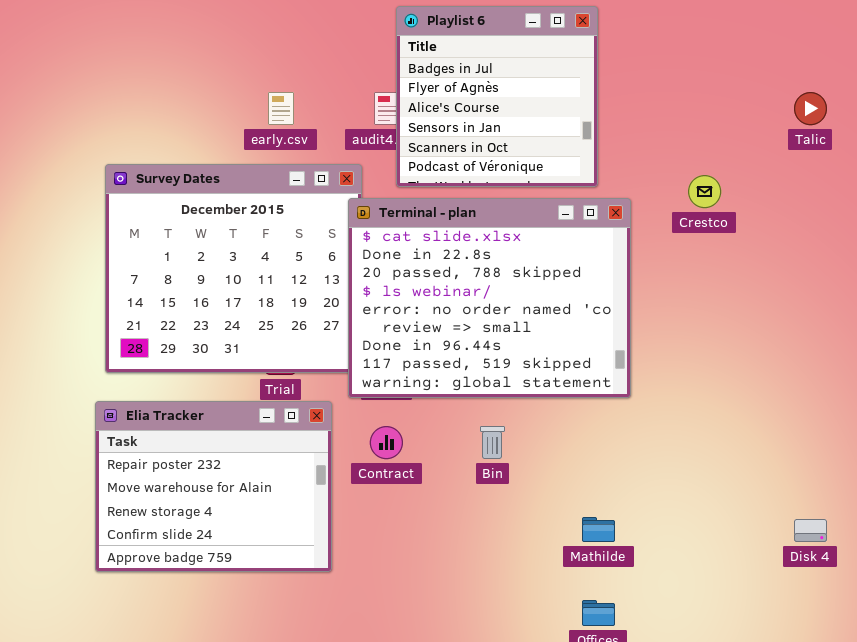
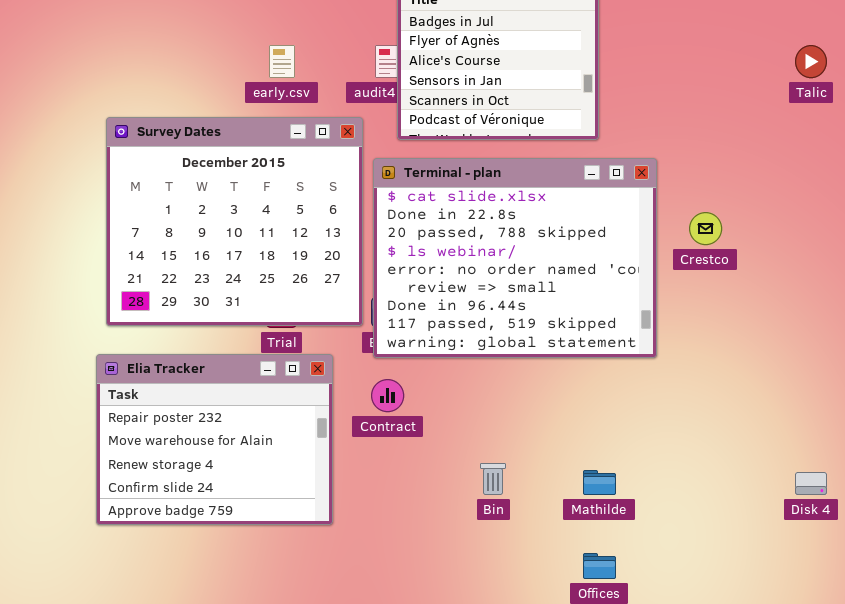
Crestco: [688,175,721,208] -> [689,212,722,245], moved
Terminal - plan: [348,198,631,398] -> [373,158,657,358], moved
Bin: [480,426,505,459] -> [480,463,506,495], moved

